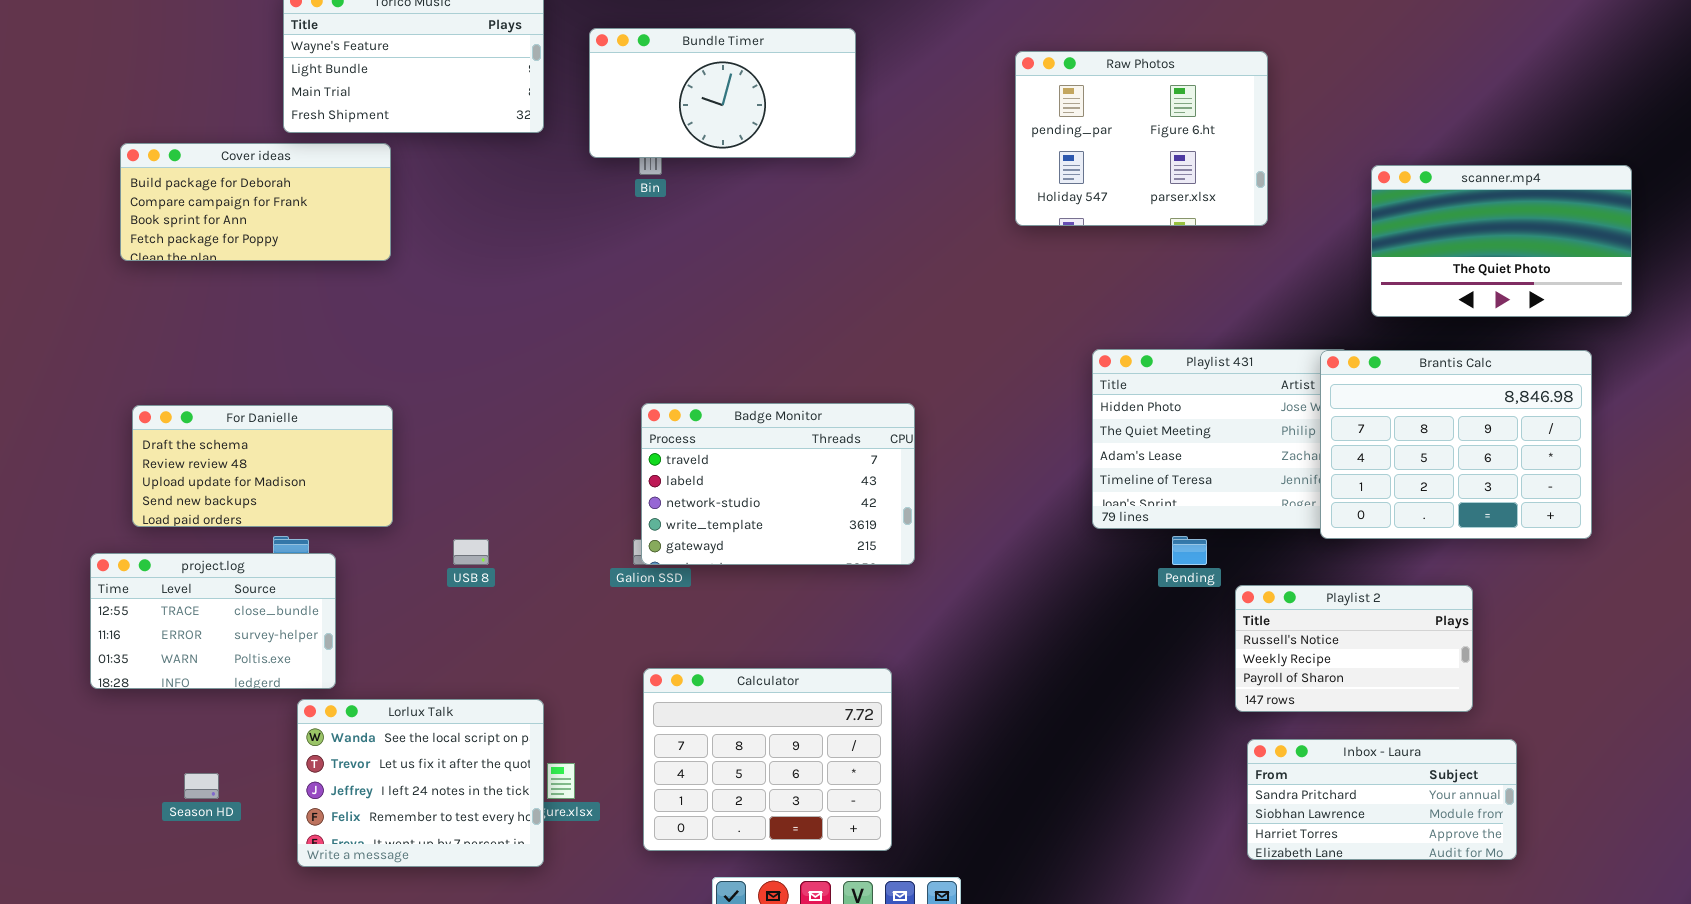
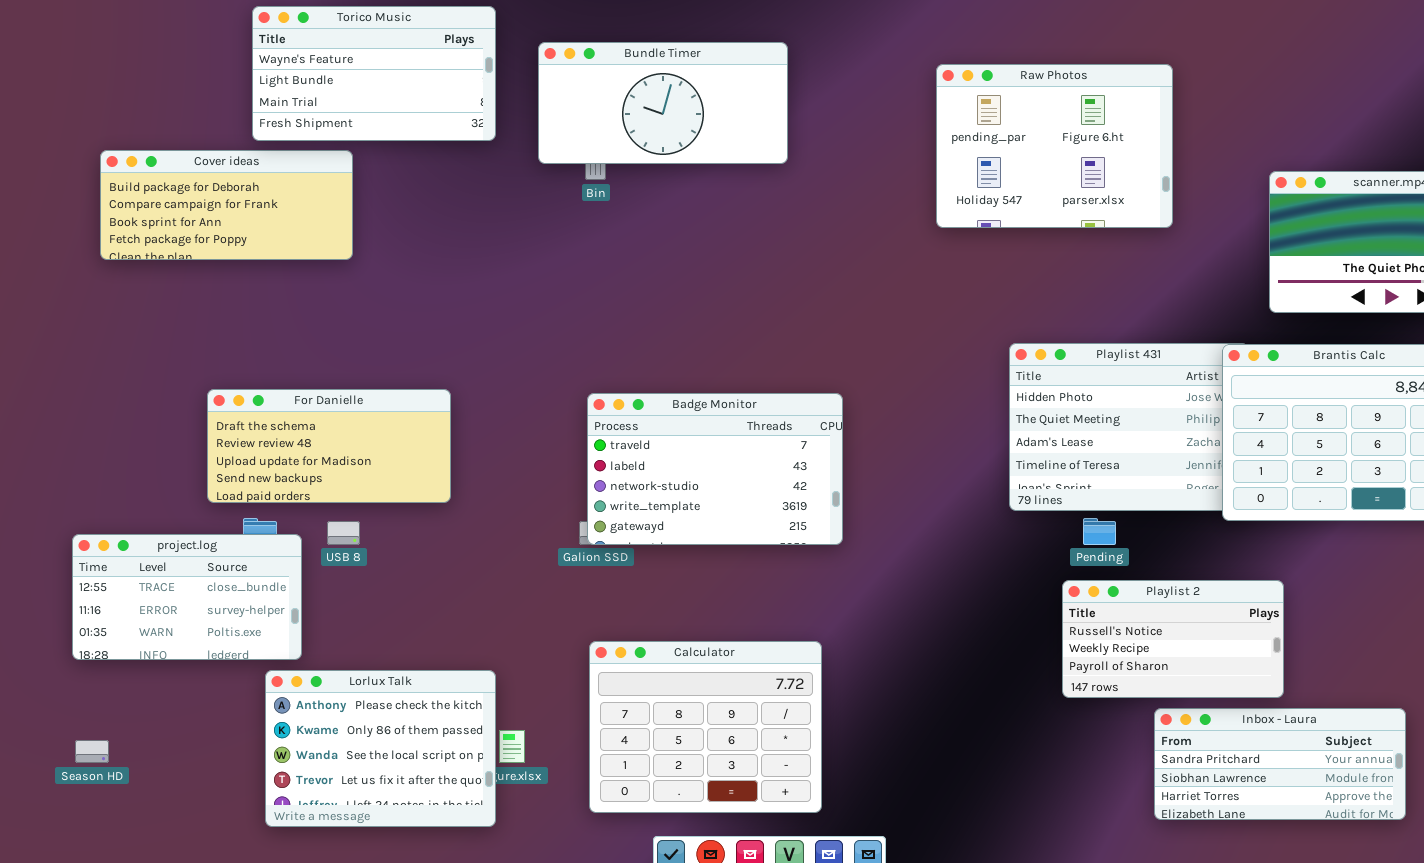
For Danielle: [132,405,393,527] -> [207,389,451,503], moved
USB 8: [453,539,489,565] -> [327,521,360,545], moved
Playlist 2: [1235,585,1473,712] -> [1062,580,1284,698], moved
Lorlux Talk: [297,699,544,867] -> [265,670,496,827], scrolled up 2 rows
Season HD: [184,773,219,799] -> [75,740,109,763], moved

